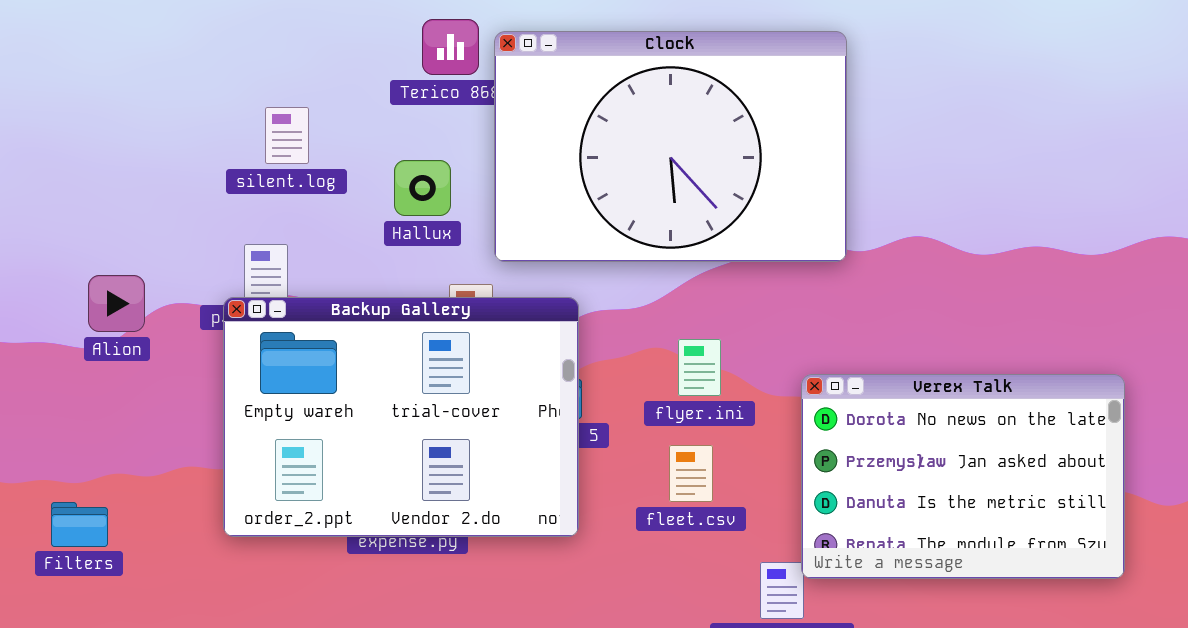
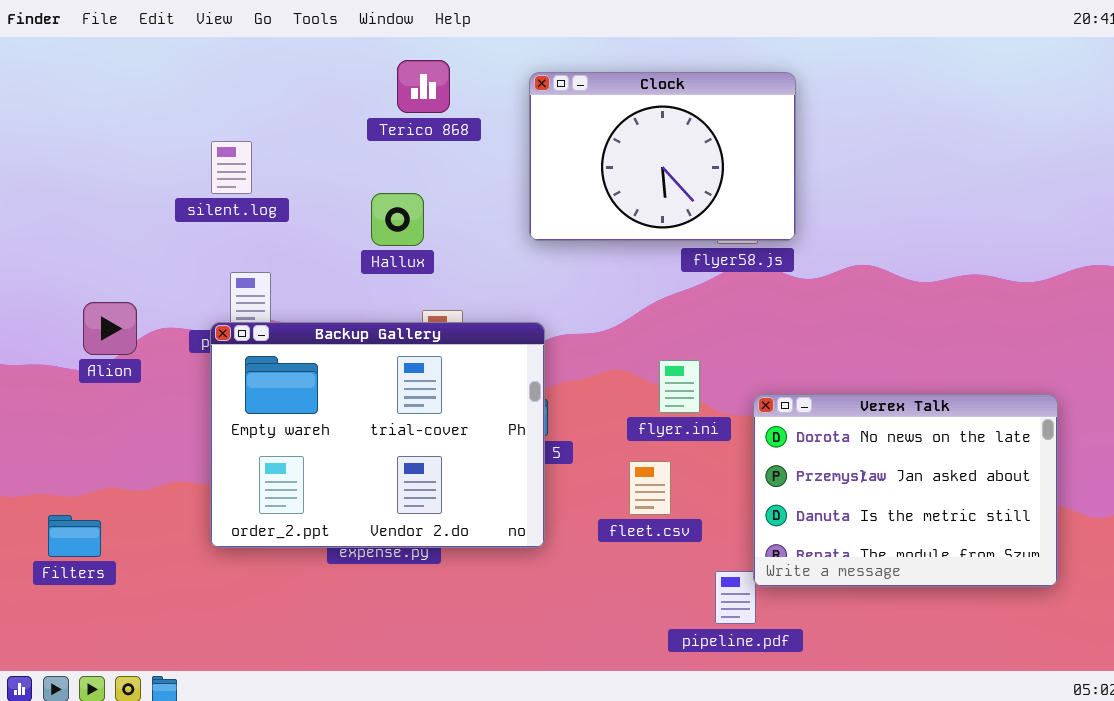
Clock: [494,31,847,262] -> [529,72,796,241], resized
silent.log: [265,107,309,164] -> [211,141,252,194], moved
flyer.ini: [678,339,721,396] -> [659,360,700,413], moved

